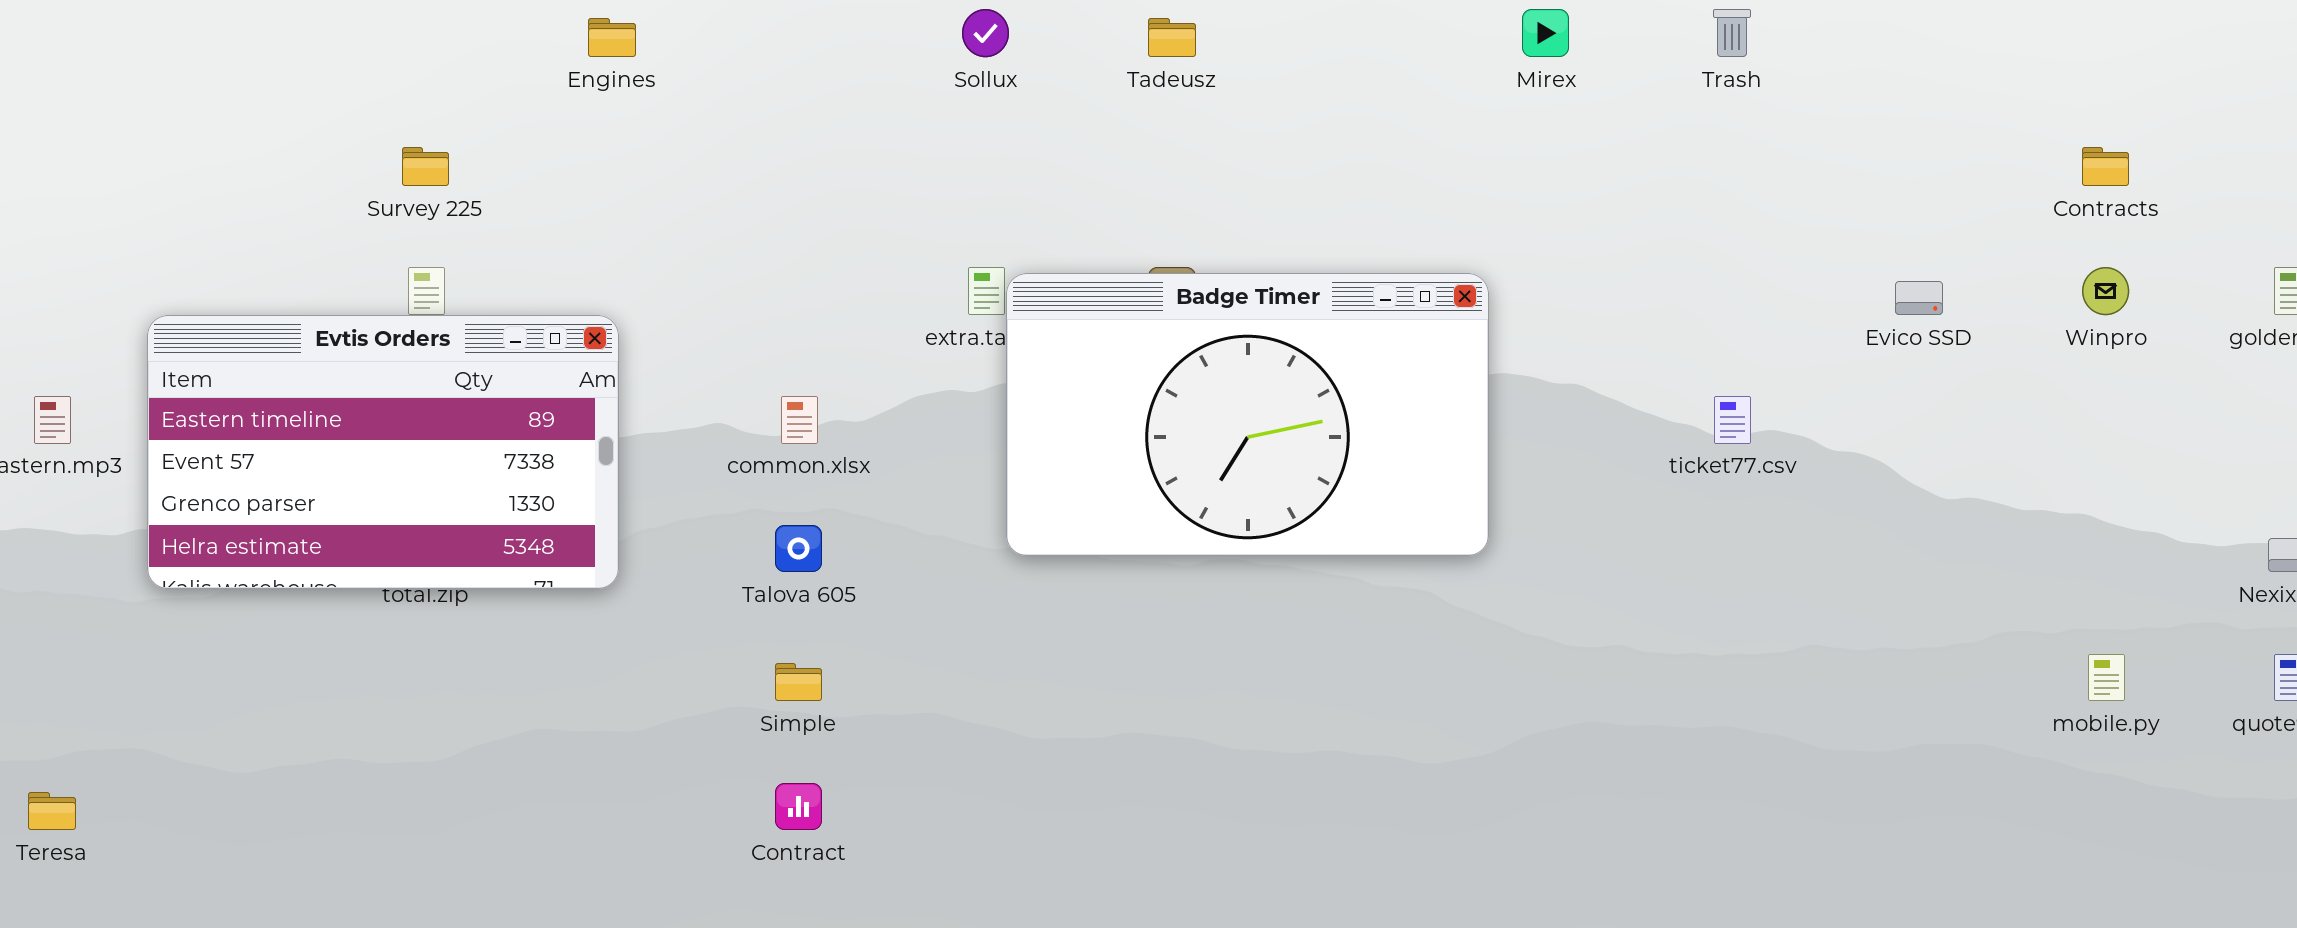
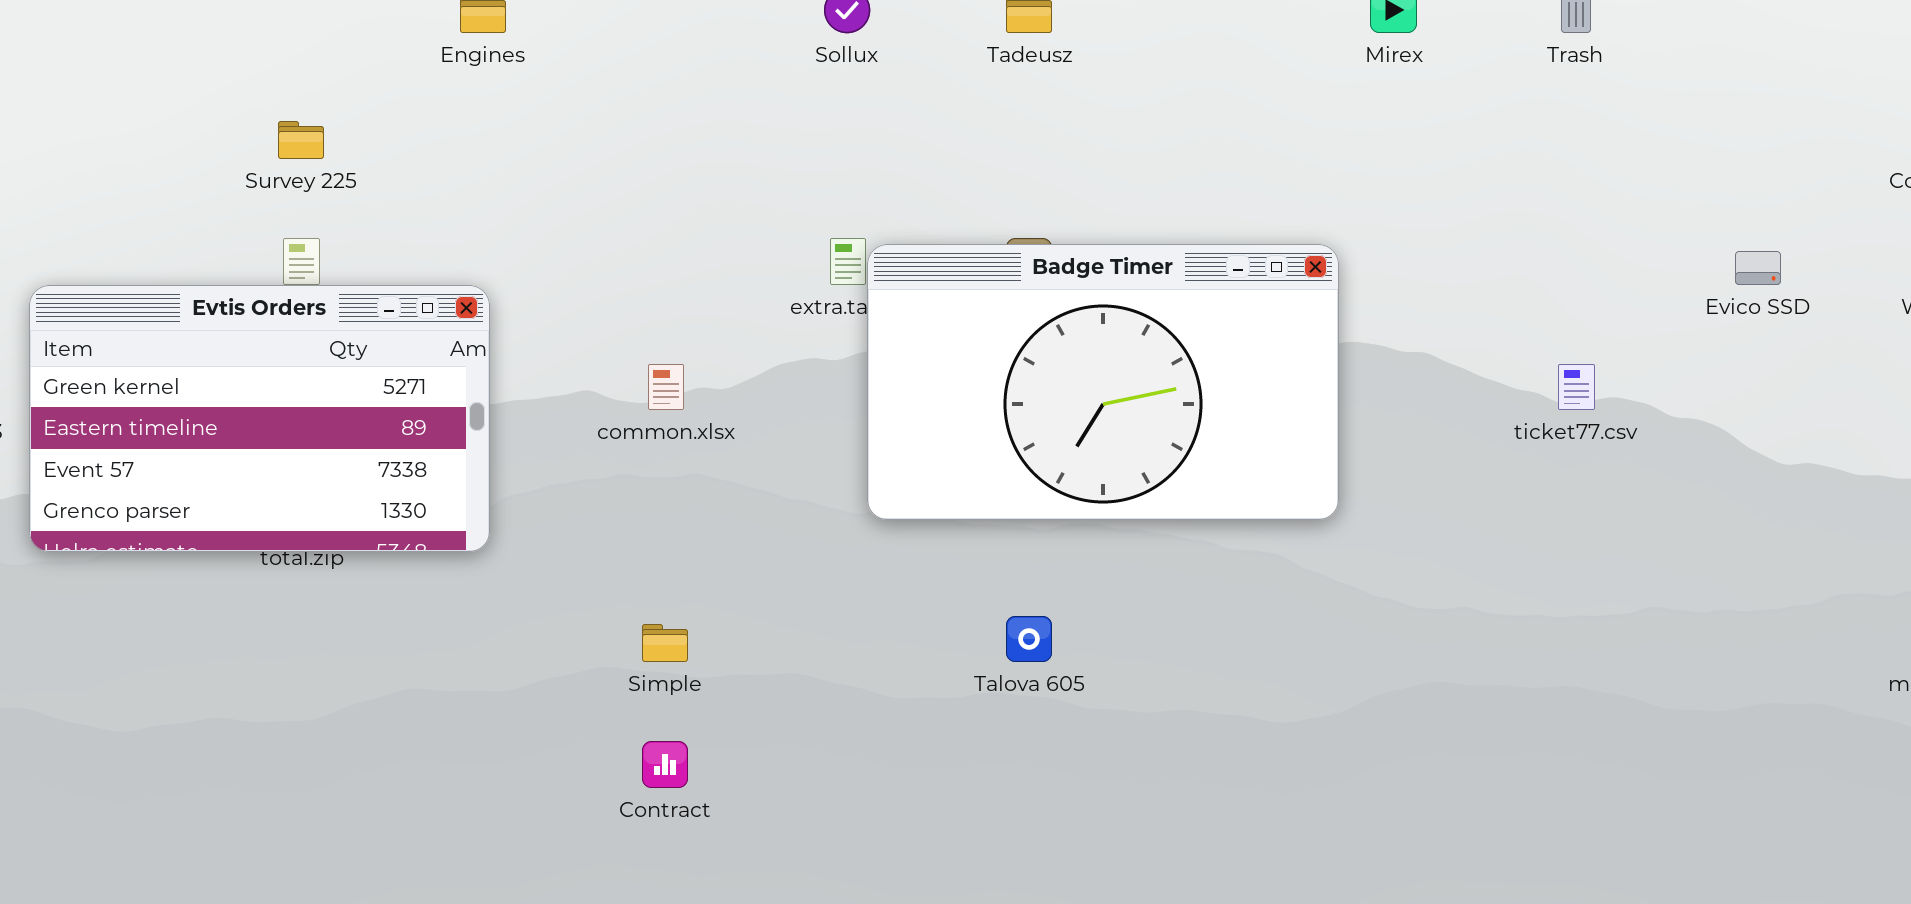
Evtis Orders: [147,315,619,589] -> [29,285,490,552], scrolled up 1 row
Talova 605: [775,525,822,572] -> [1006,616,1052,662], moved

